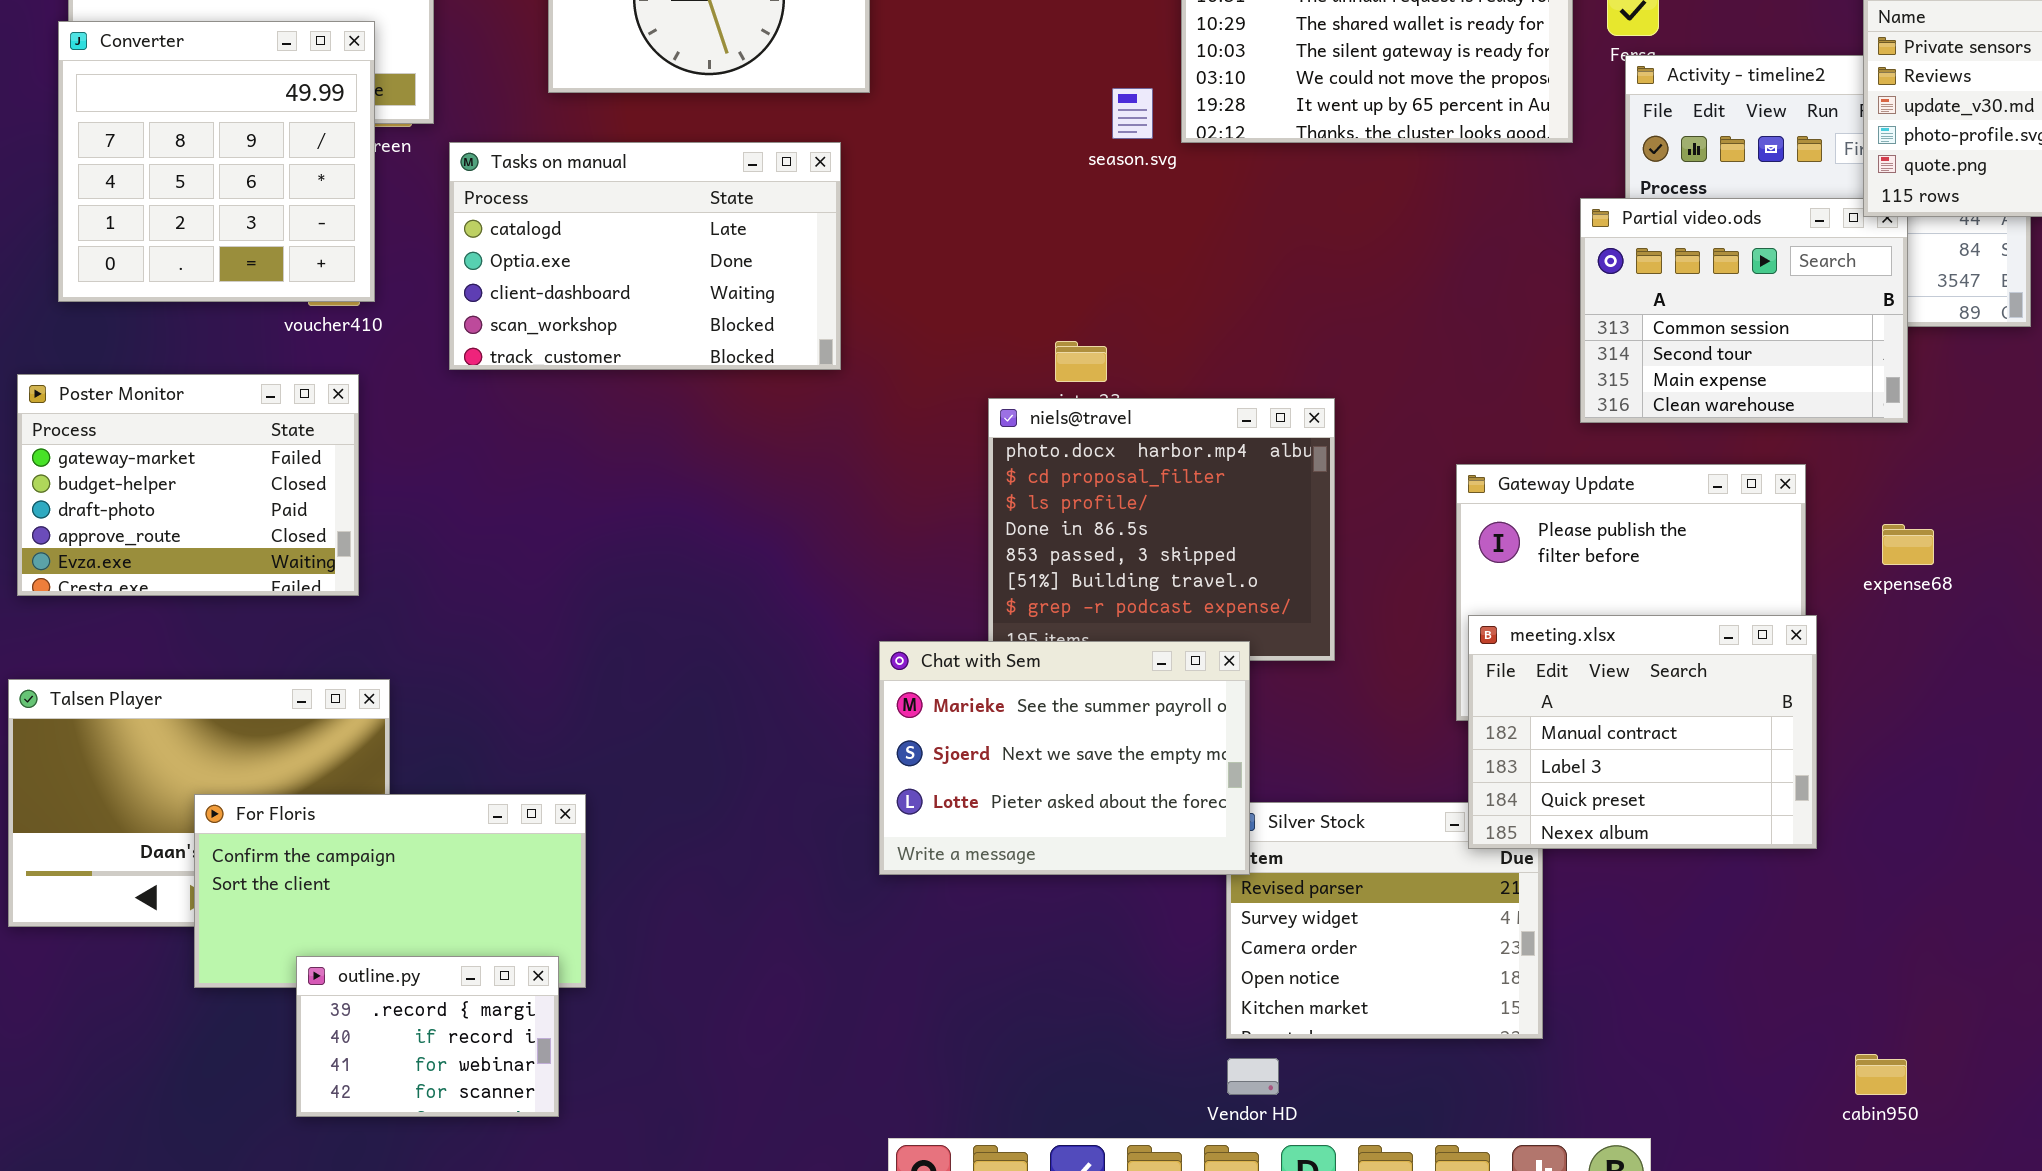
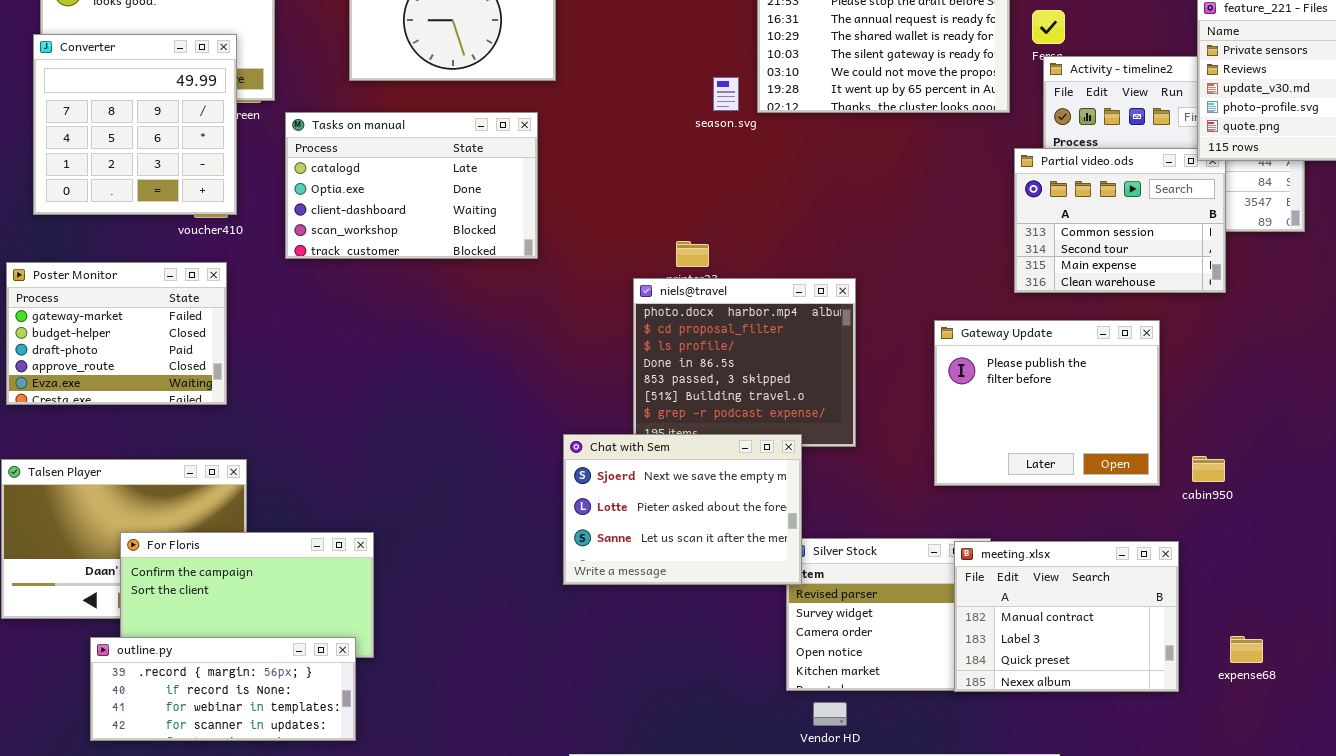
expense68: [1882,524,1934,565] -> [1230,636,1263,663], moved
meeting.xlsx: [1468,615,1817,849] -> [954,541,1179,692], moved
Chat with Sem: [879,641,1250,875] -> [563,434,802,585], scrolled down 1 row
outline.py: [296,956,559,1117] -> [90,637,356,741], resized
cabin950: [1855,1054,1907,1095] -> [1192,456,1225,482], moved
Vendor HD: [1227,1058,1279,1095] -> [813,702,847,726], moved

